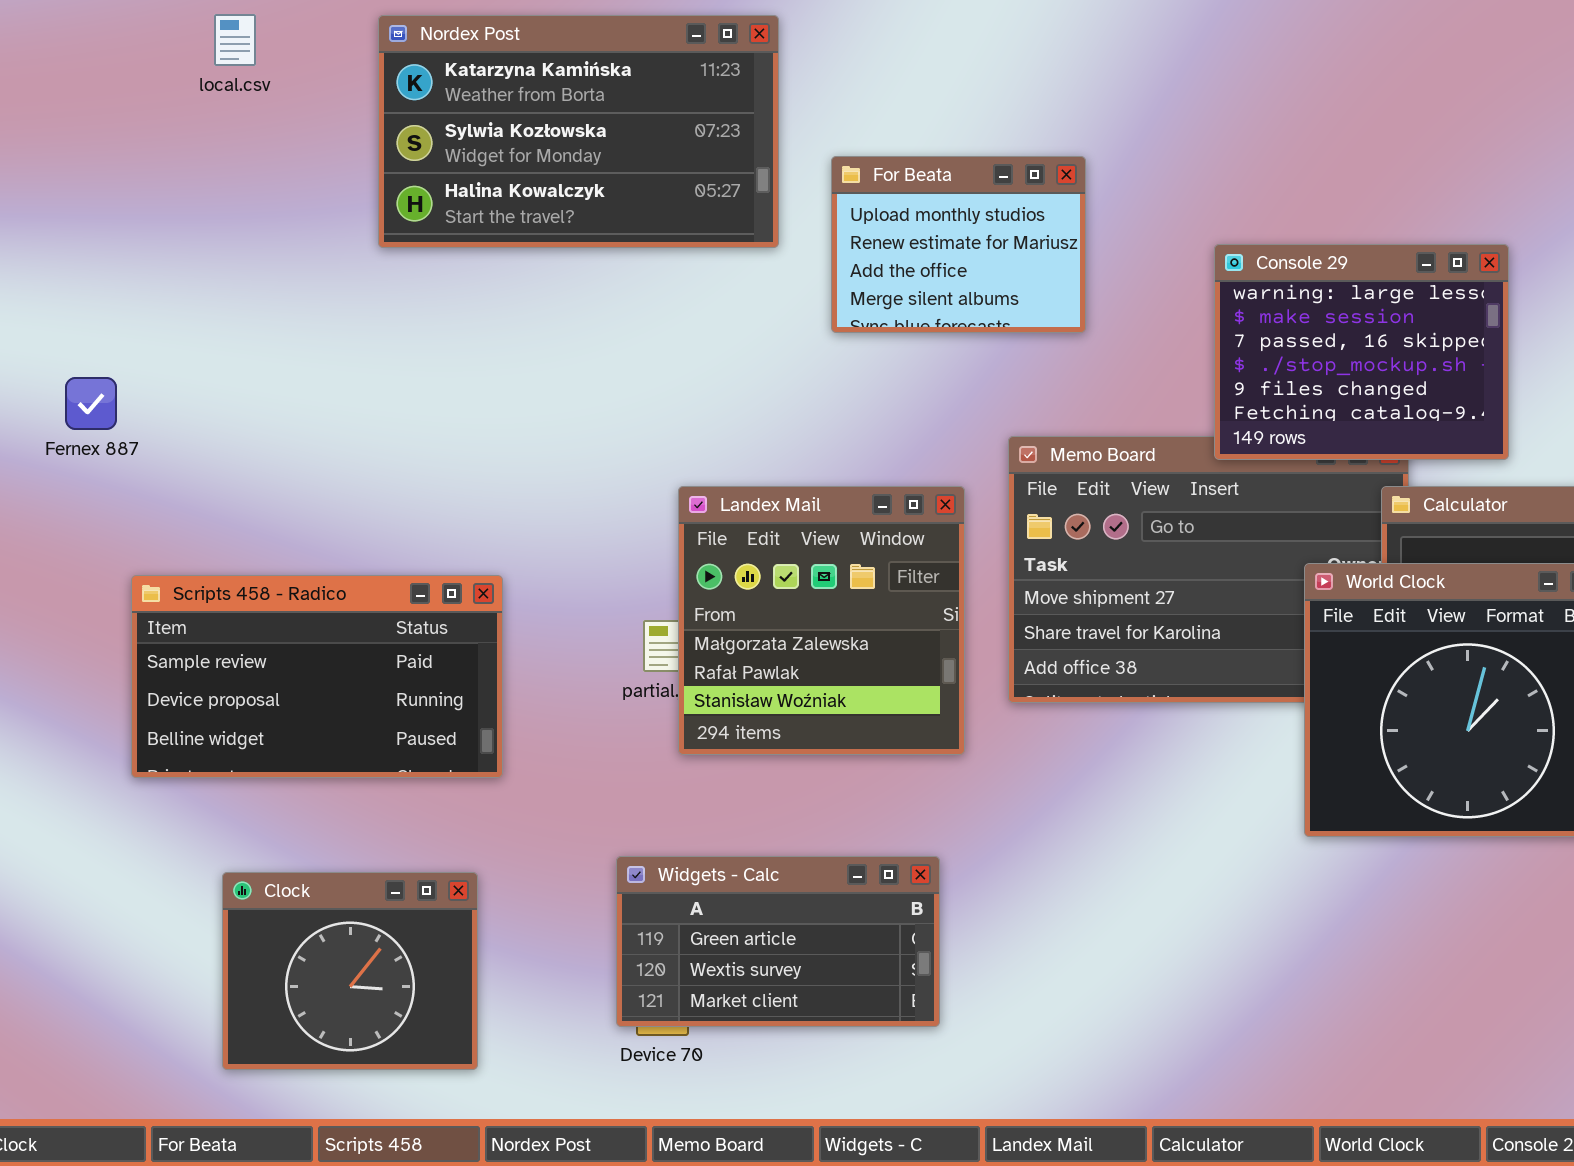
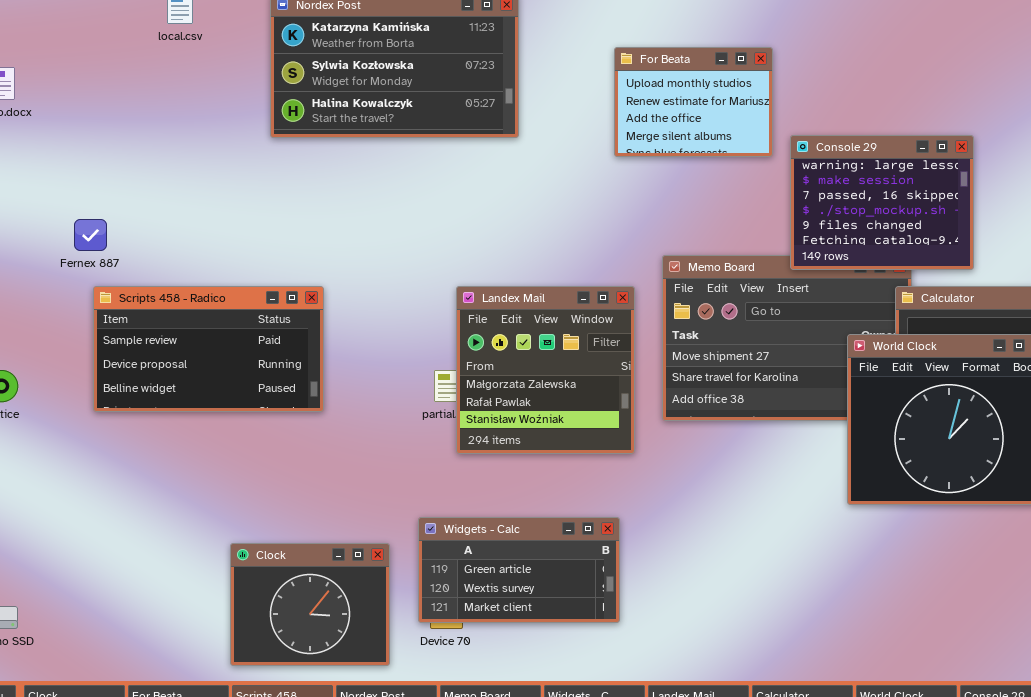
For Beata: [831,156,1086,333] -> [614,47,773,157], moved
Scripts 458 - Radico: [131,575,503,778] -> [93,286,324,412], moved
Clock: [222,872,478,1070] -> [230,543,390,666], moved

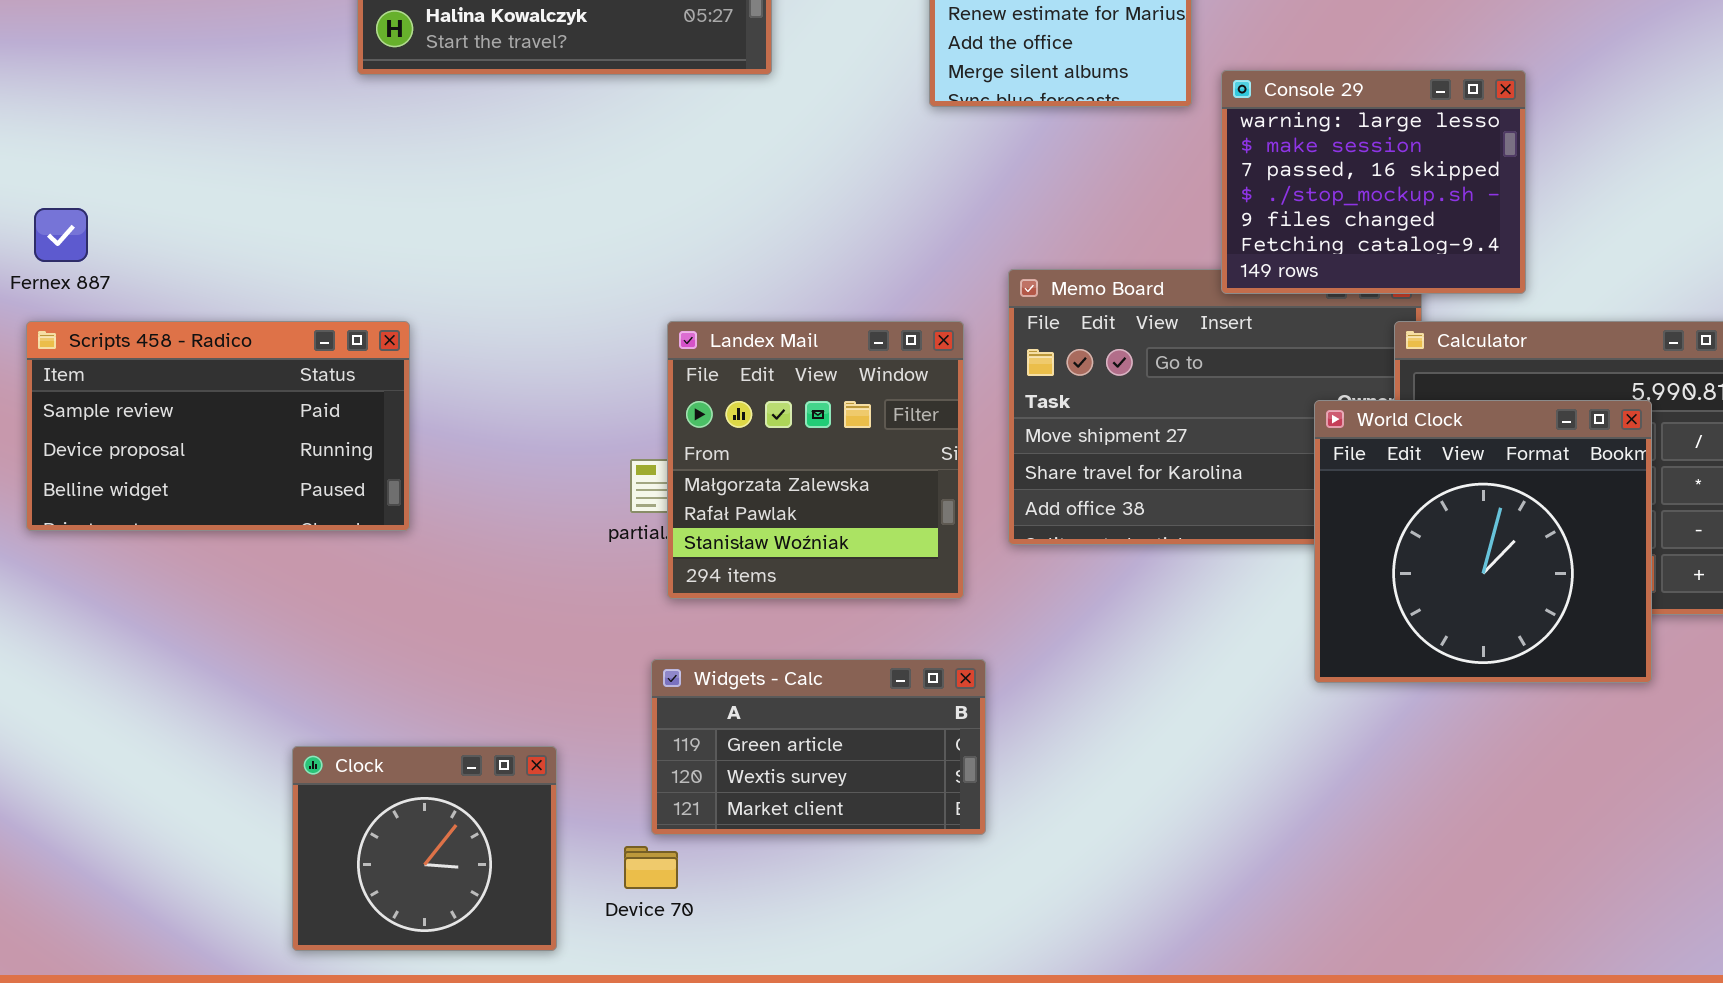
Scripts 458 - Radico: [93,286,324,412] -> [26,321,410,531], moved
Widgets - Calc: [418,517,620,623] -> [651,659,986,835], moved

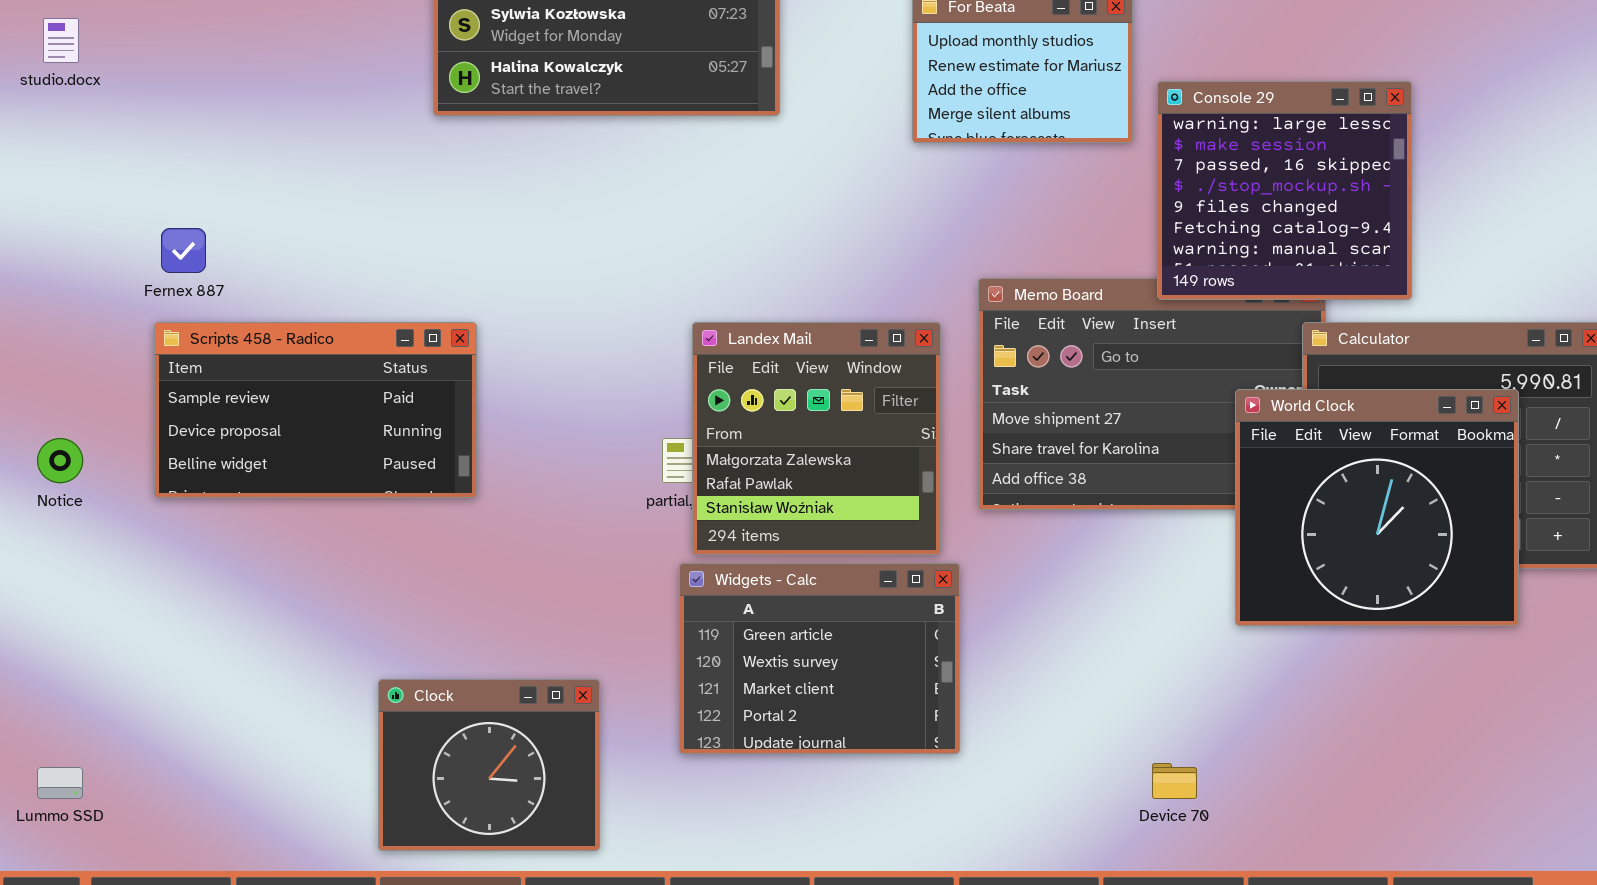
Console 29: [1221,70,1526,294] -> [1157,81,1412,300], resized
Widgets - Calc: [651,659,986,835] -> [679,563,960,754], resized
Device 70: [624,846,678,889] -> [1152,763,1197,799], moved

